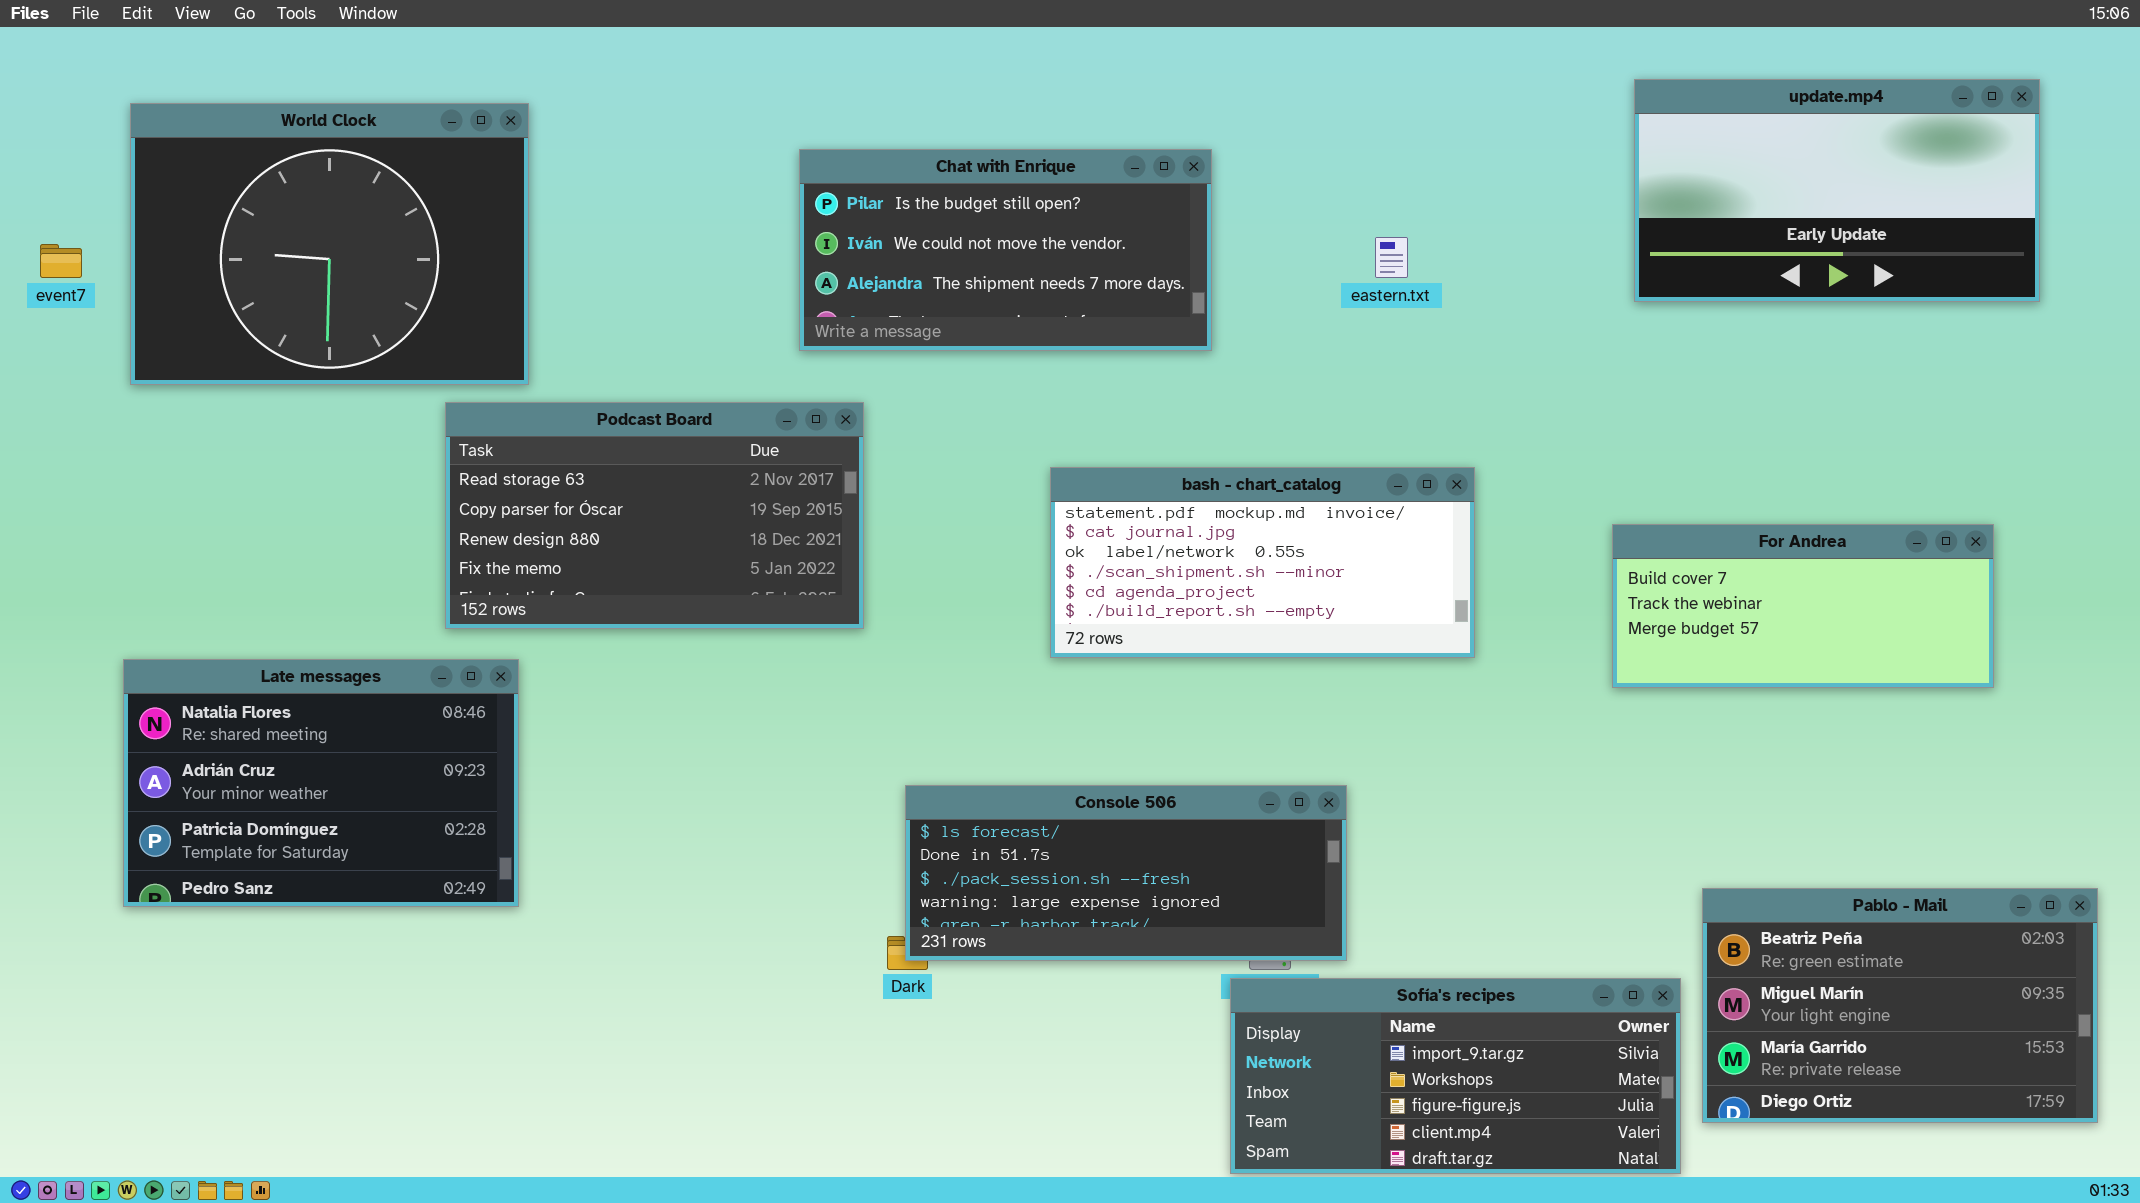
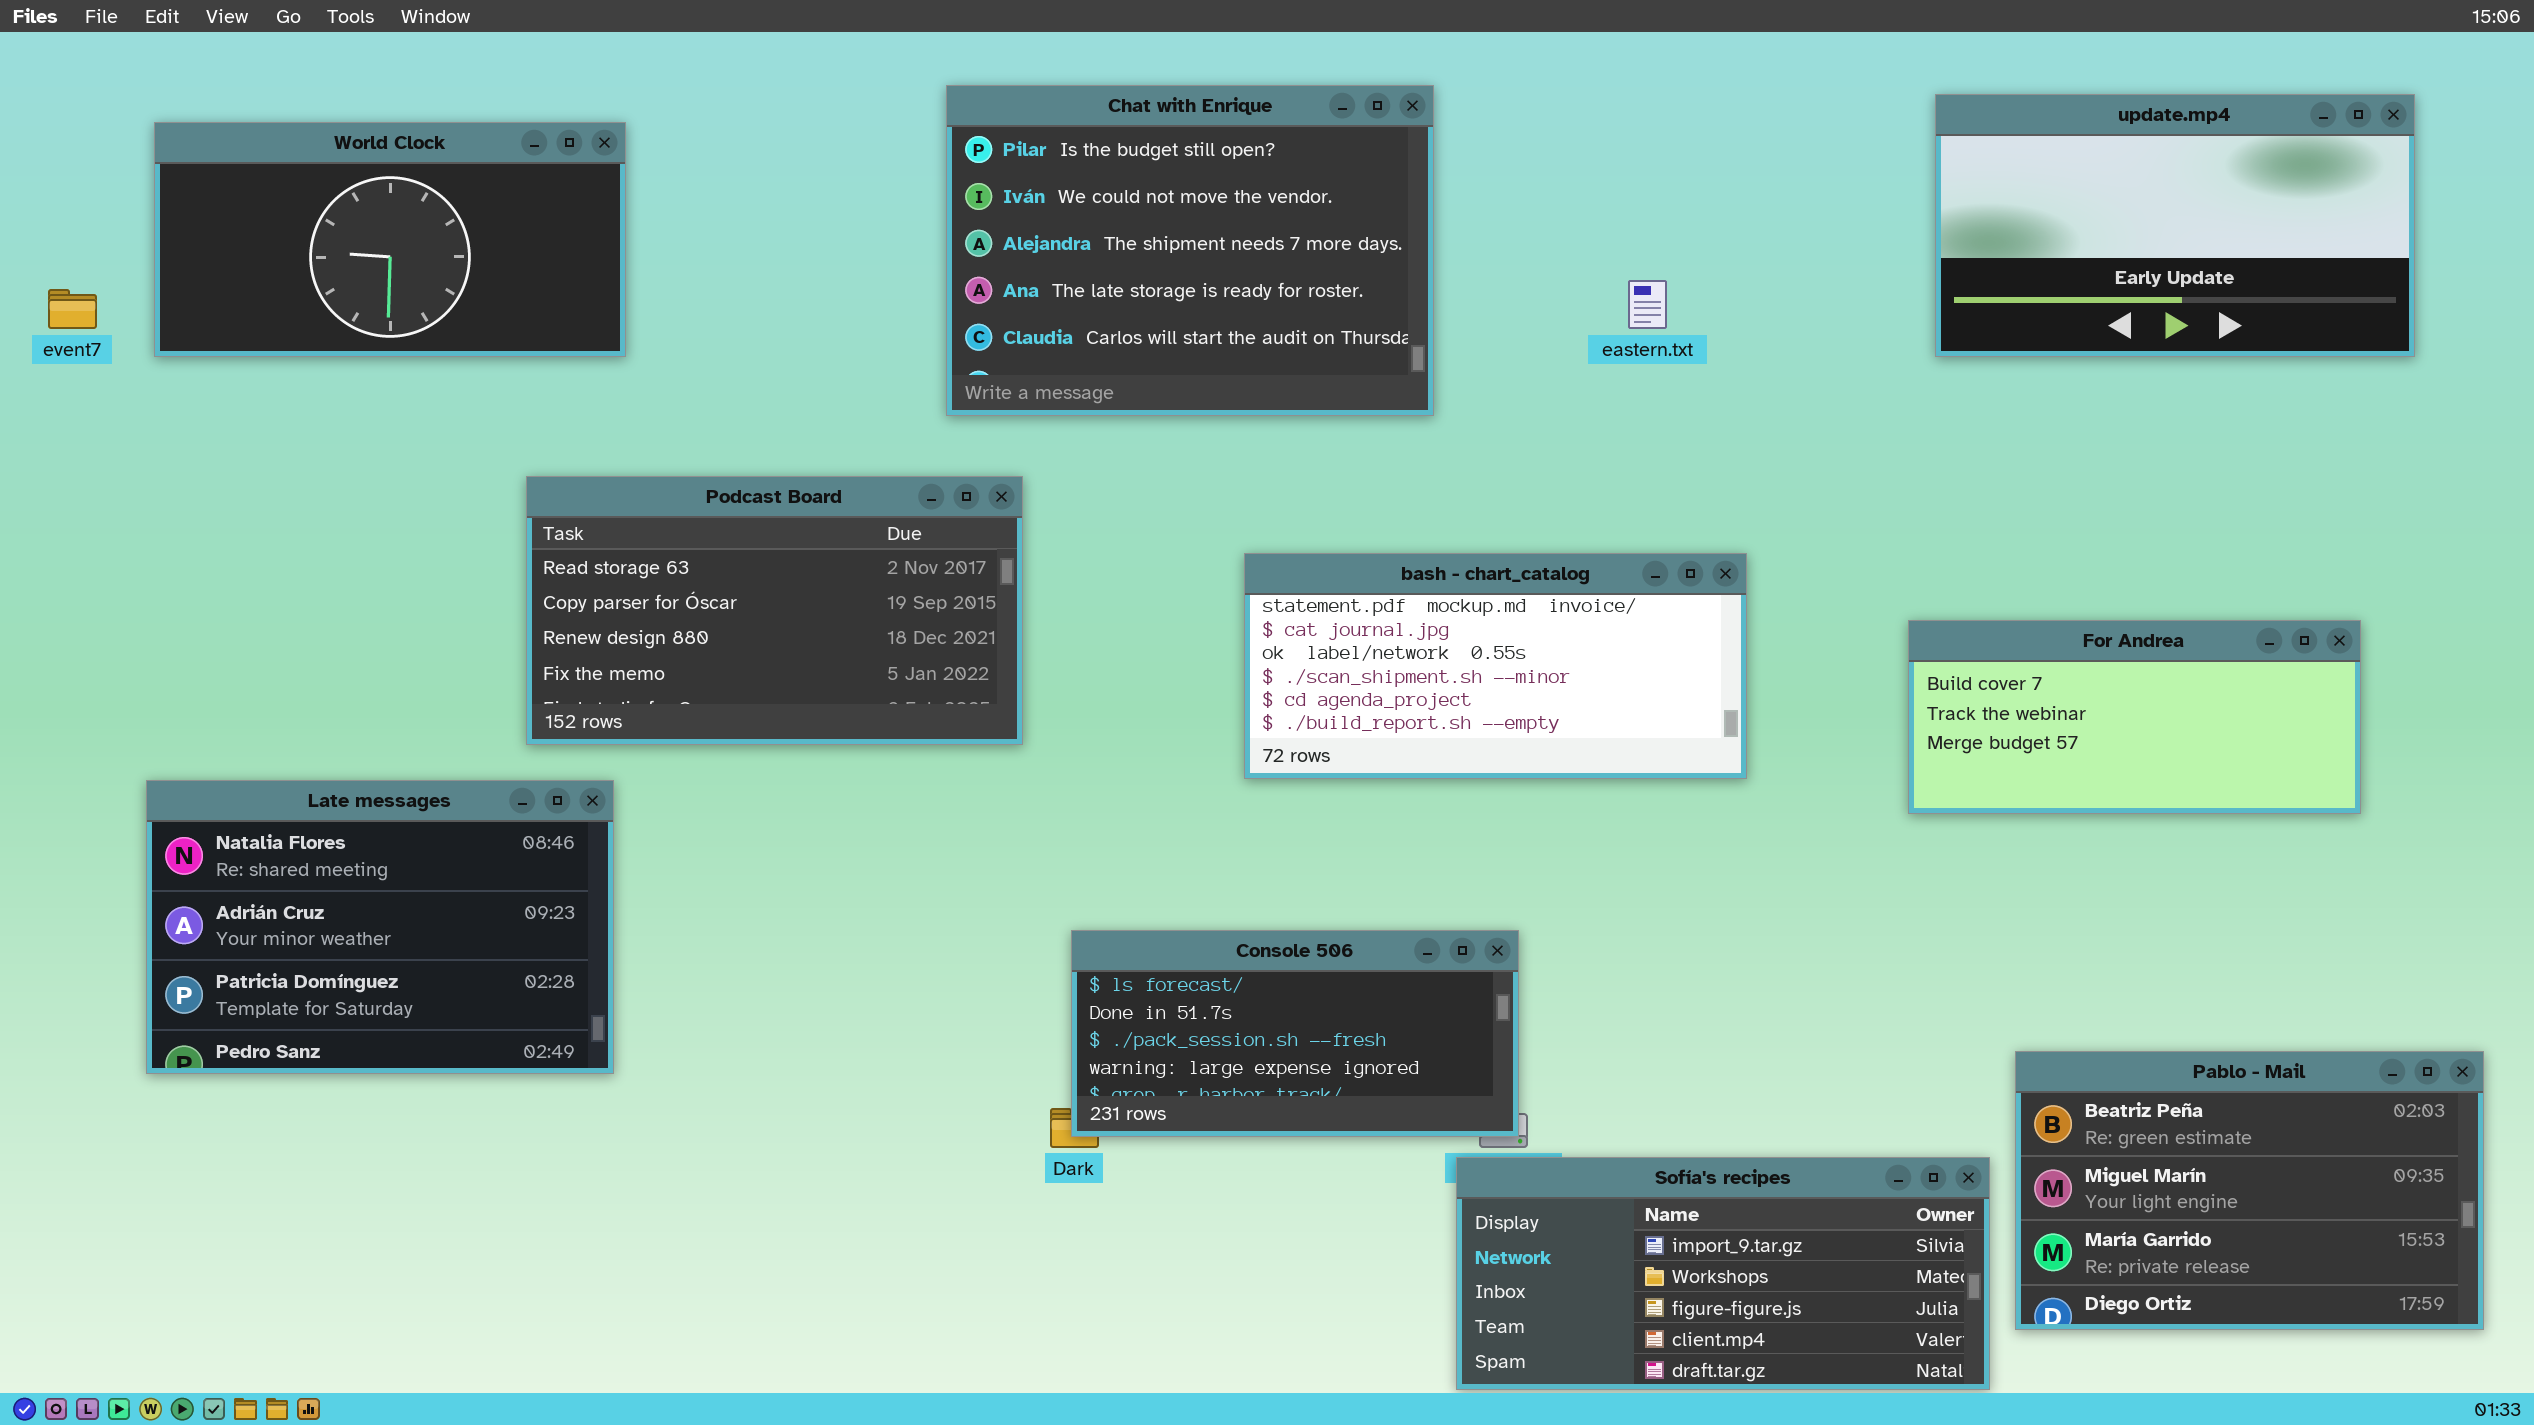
World Clock: [130,103,529,385] -> [154,122,626,357], resized
Chat with Enrique: [799,149,1212,351] -> [946,85,1434,416], resized
Console 506: [905,785,1347,961] -> [1071,930,1519,1137], resized

